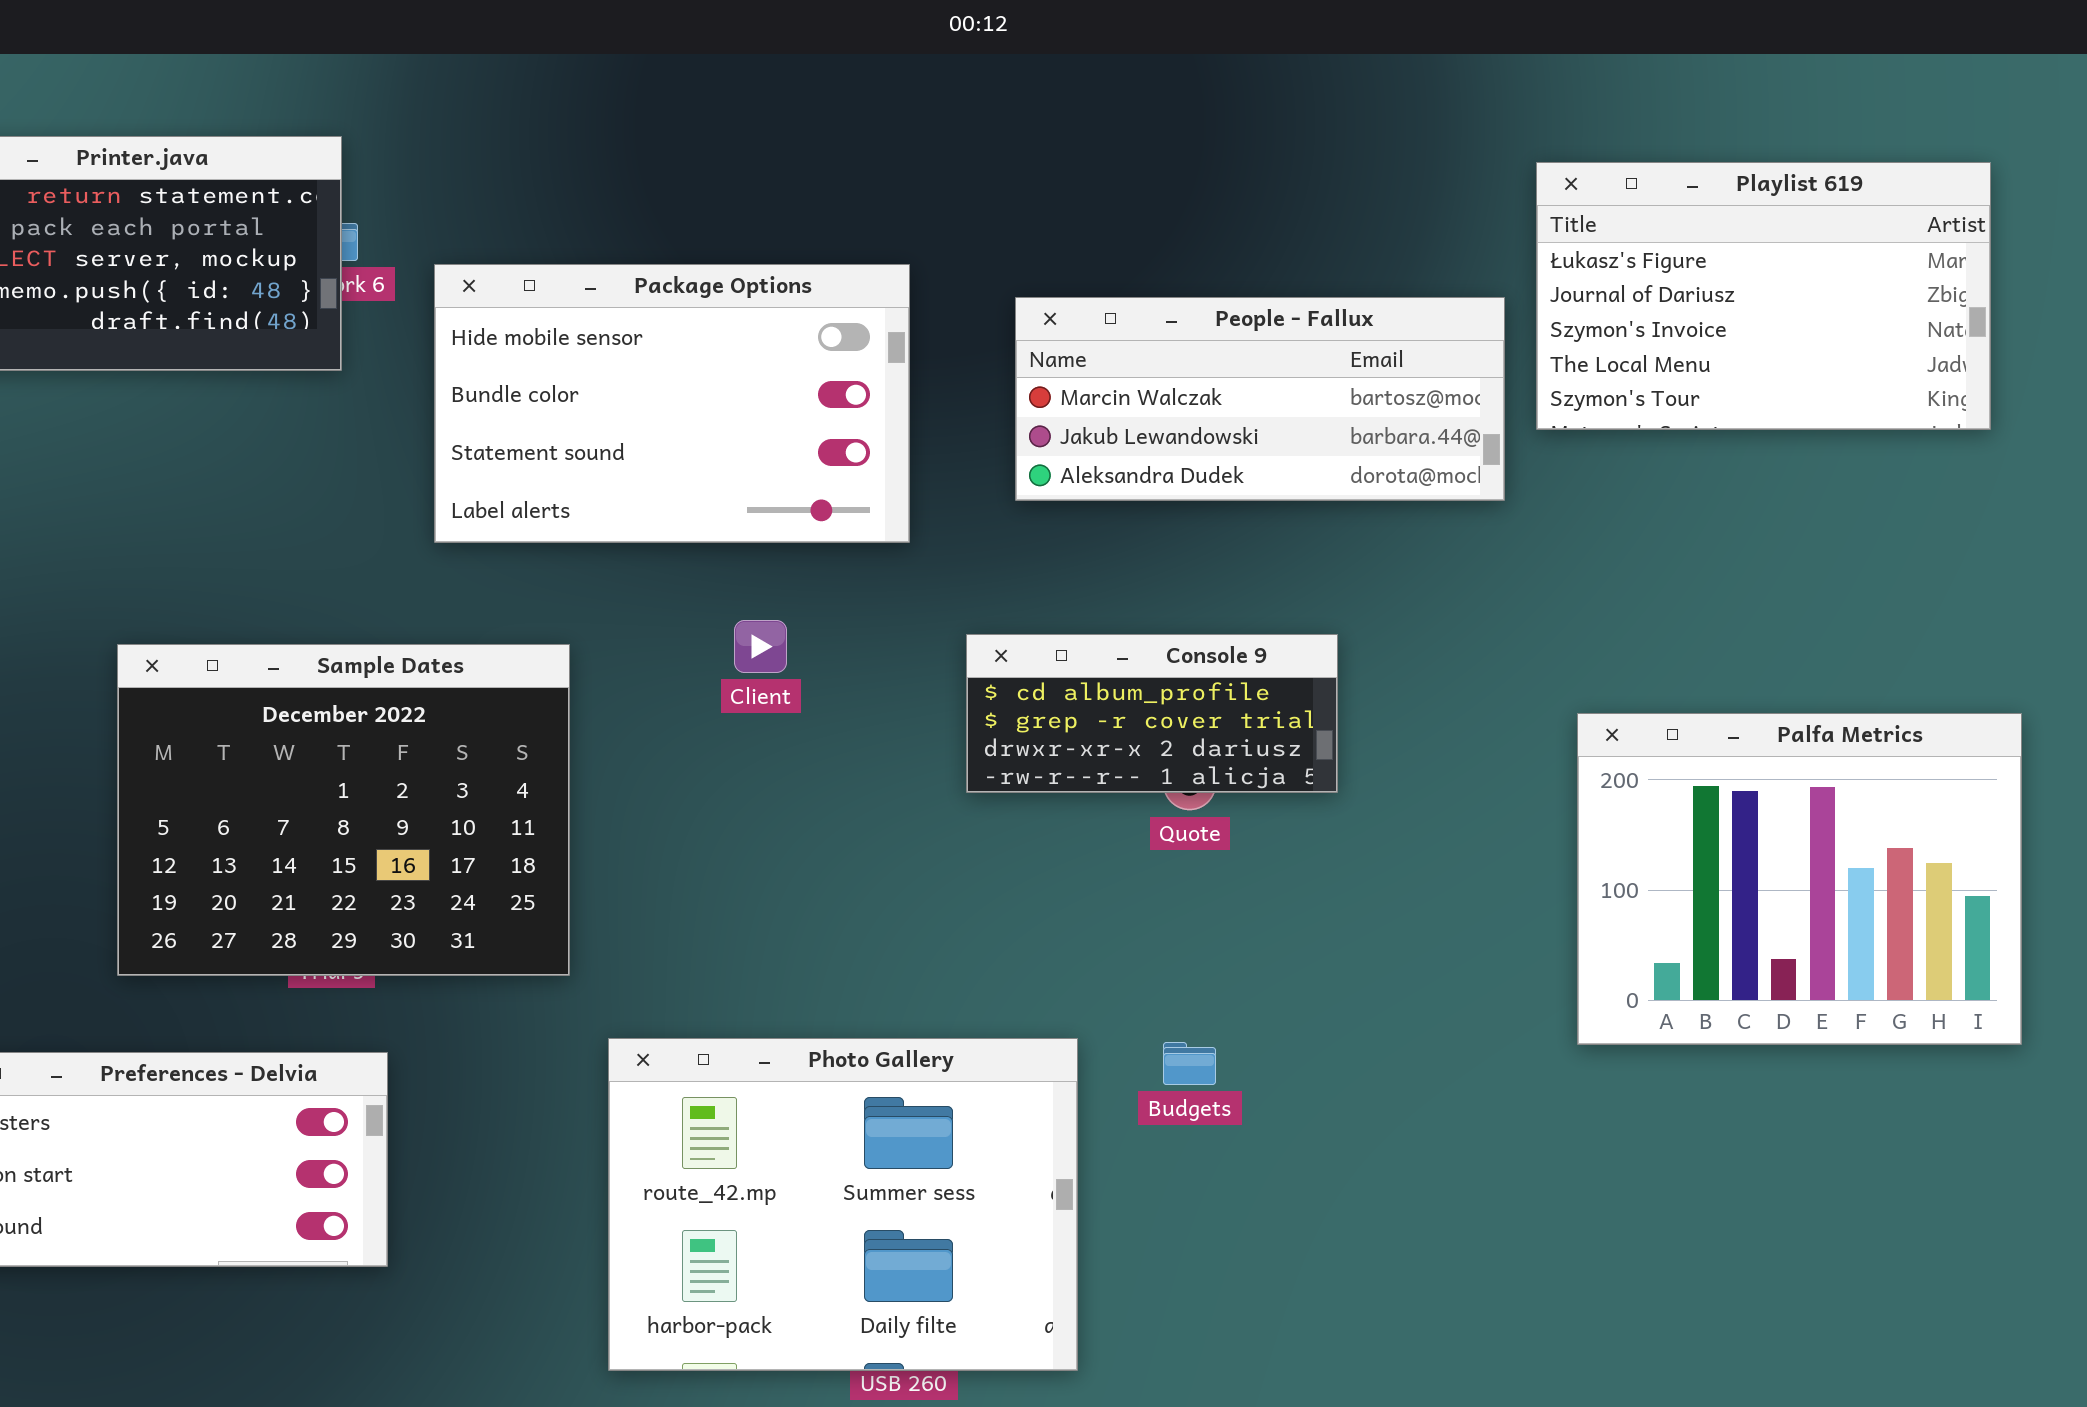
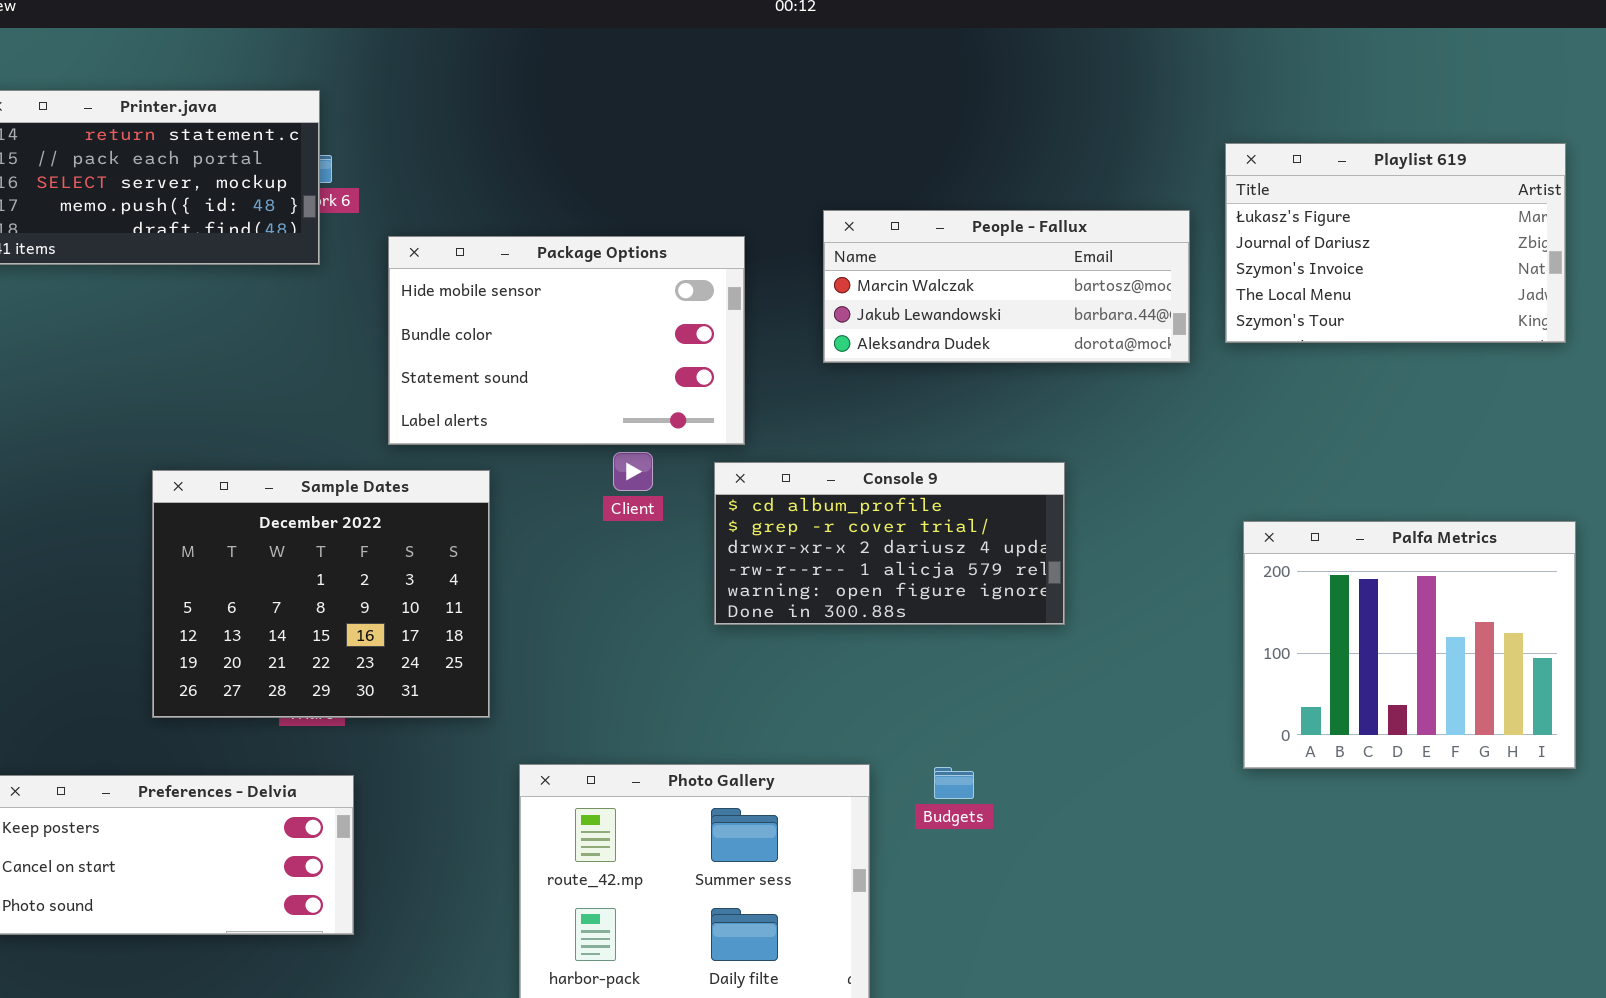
Playlist 619: [1536,162,1991,430] -> [1225,143,1566,343], moved
Package Options: [434,264,910,543] -> [388,236,745,445], moved
Console 9: [966,634,1338,793] -> [714,462,1065,625], resized

